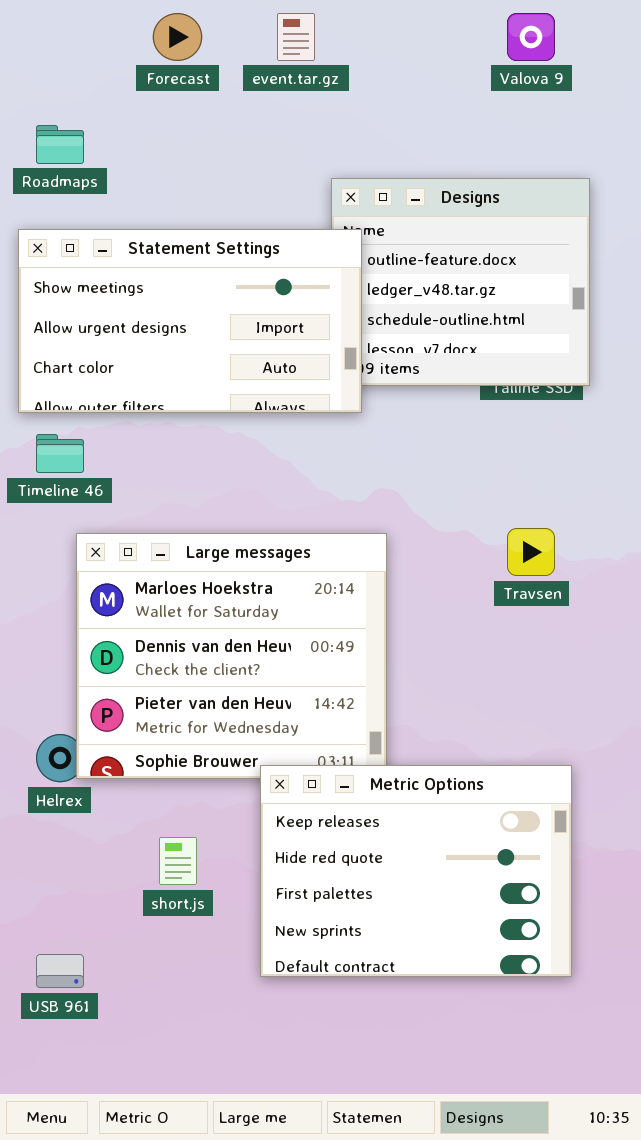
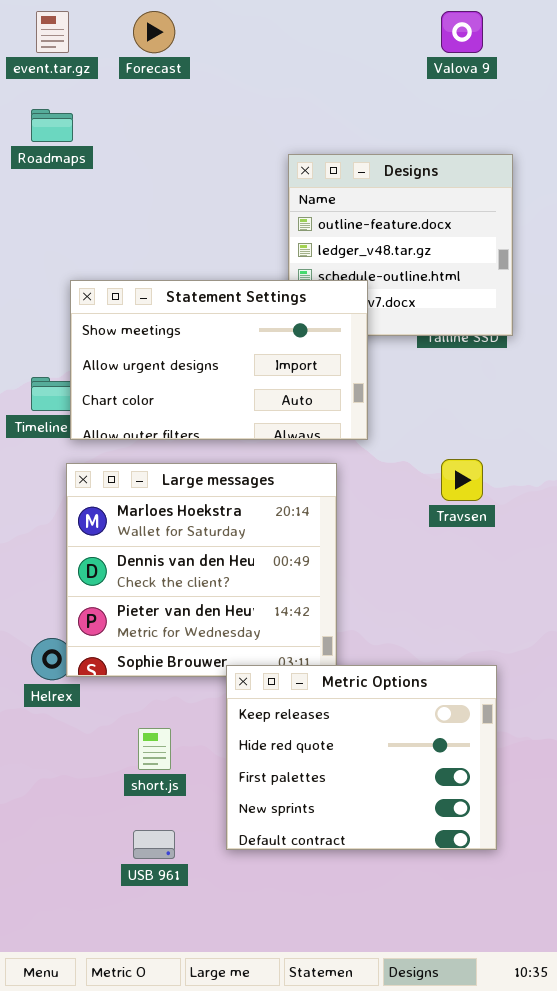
event.tar.gz: [277,13,315,61] -> [36,11,69,53], moved
Statement Settings: [18,229,362,413] -> [70,280,368,440], moved
USB 961: [36,954,84,988] -> [133,830,175,859], moved

